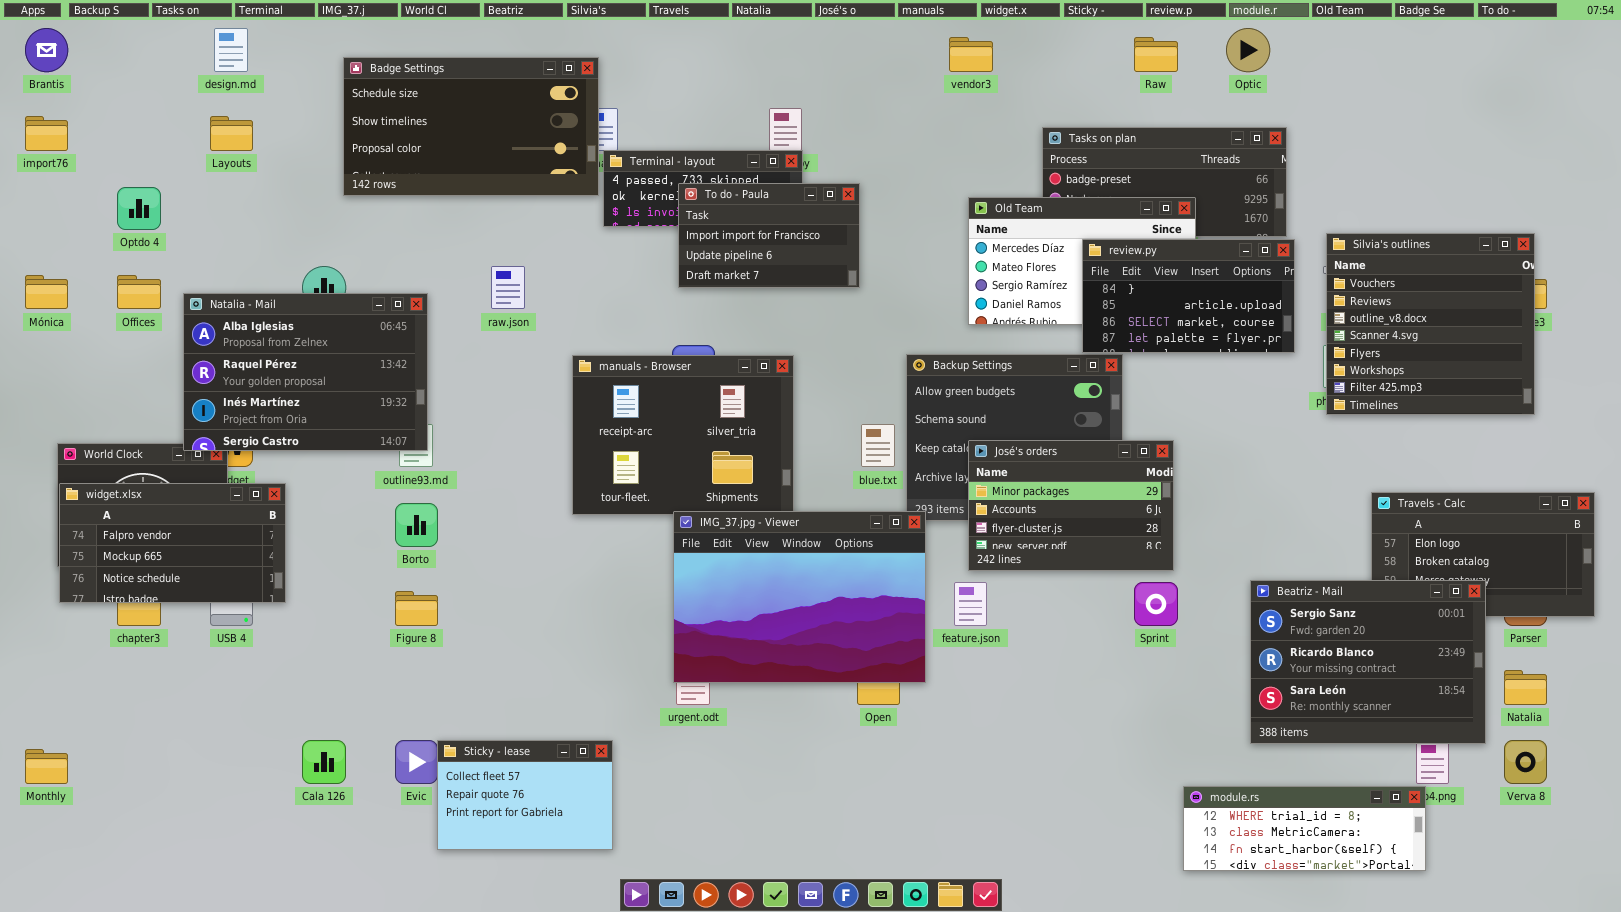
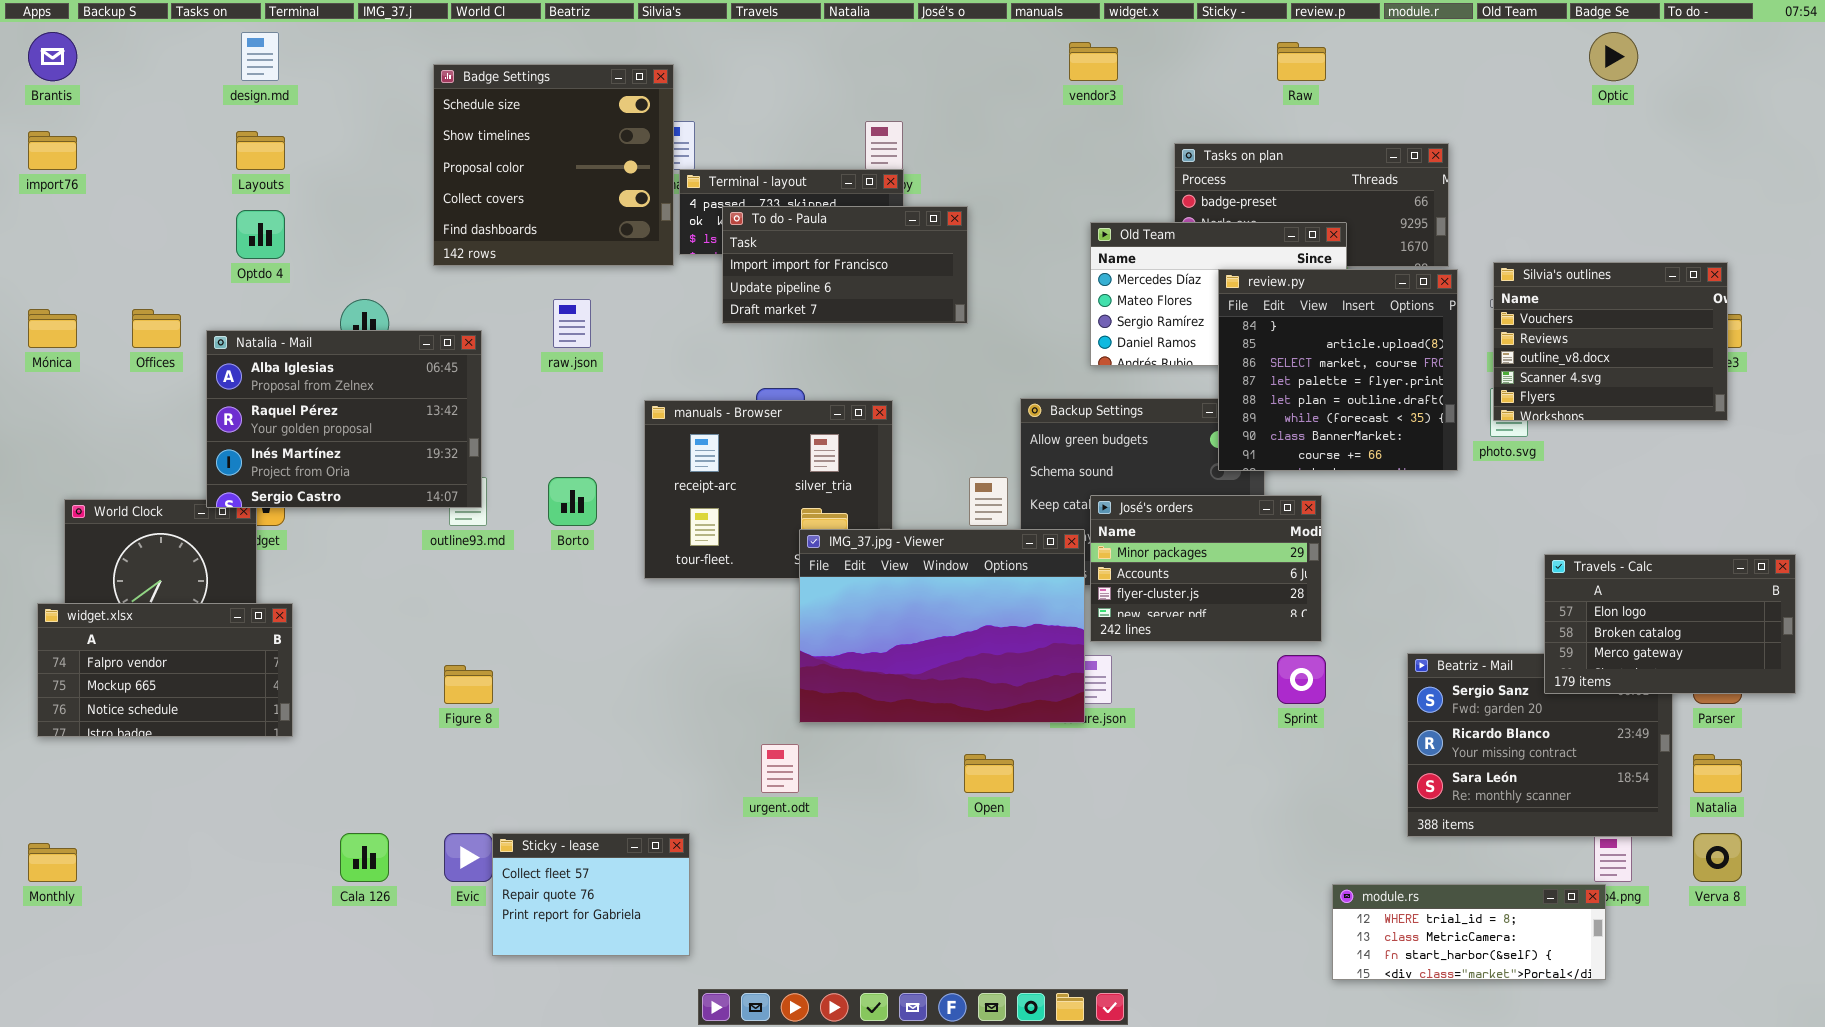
Optic: [1226,28,1270,72] -> [1589,32,1638,81], moved
Badge Settings: [343,57,599,196] -> [433,64,674,266], resized
To do - Paula: [678,183,860,288] -> [722,206,968,324], resized
Optdo 4: [117,187,161,230] -> [236,210,285,259], moved
Silvia's outlines: [1326,233,1535,415] -> [1493,262,1728,421], resized
review.py: [1082,239,1295,353] -> [1218,269,1458,471], resized
widget.xlsx: [59,483,286,603] -> [37,603,293,737], moved
Travels - Calc: [1371,492,1595,617] -> [1544,554,1796,694], raised
Borto: [395,503,438,547] -> [548,477,597,526], moved
IMG_37.jpg - Viewer: [673,511,926,683] -> [799,529,1085,723], moved

